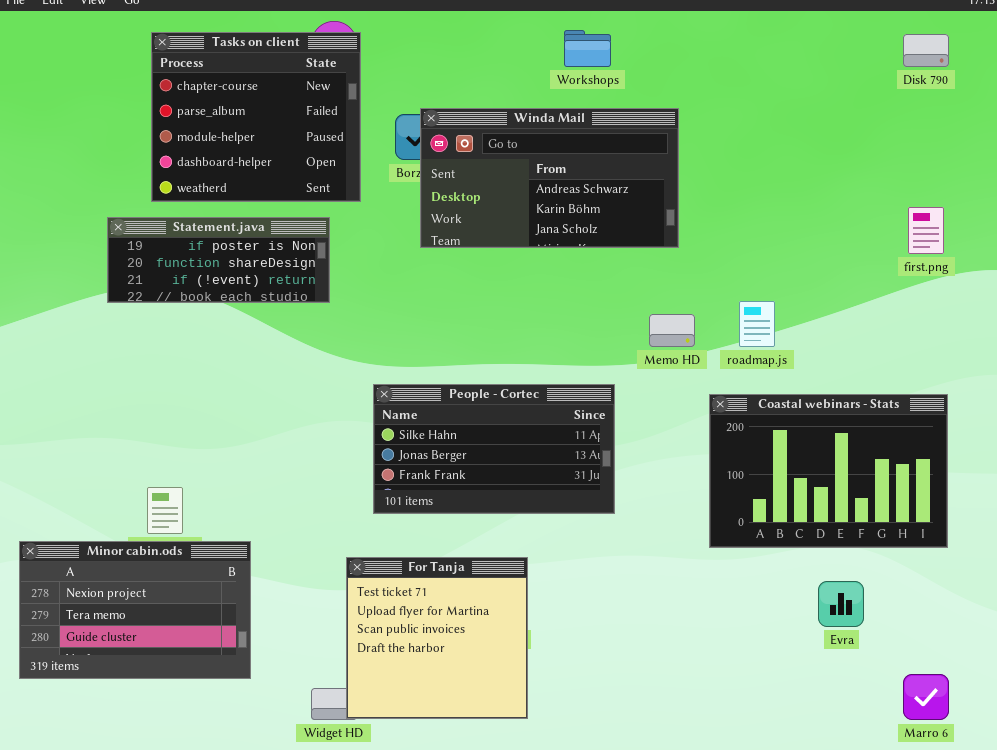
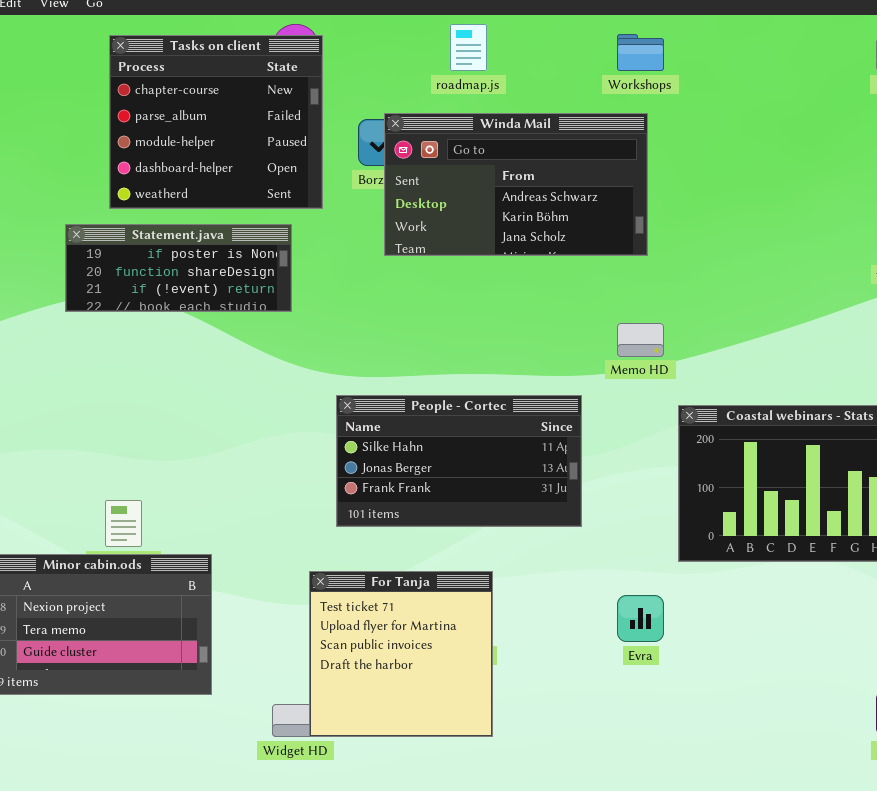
Workshops: [564,30,611,67] -> [617,34,664,71], moved
roadmap.js: [739,301,775,347] -> [450,24,487,71], moved
Evra: [818,581,864,627] -> [617,595,664,642], moved

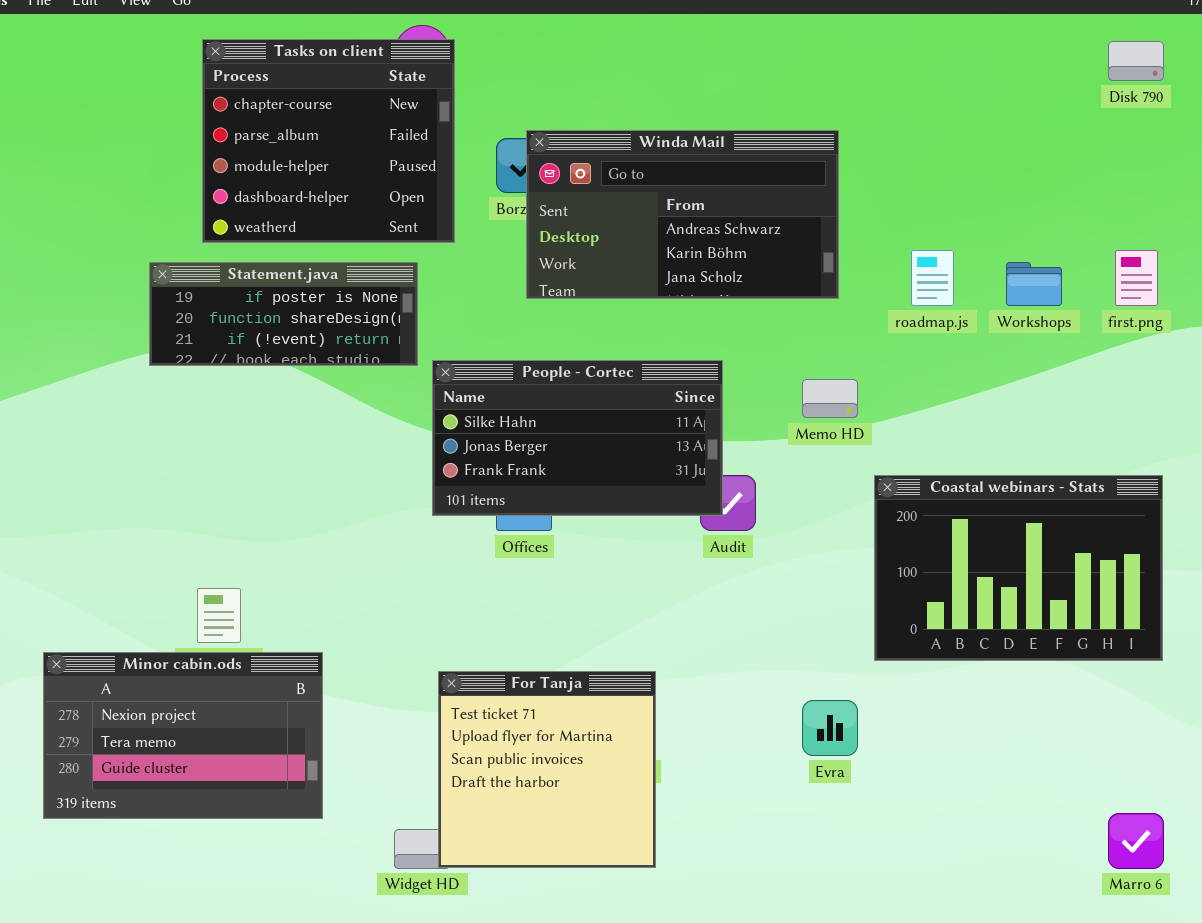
roadmap.js: [450,24,487,71] -> [911,250,954,306], moved
Workshops: [617,34,664,71] -> [1006,262,1062,306], moved
People - Cortec: [336,395,582,527] -> [432,360,723,516], moved

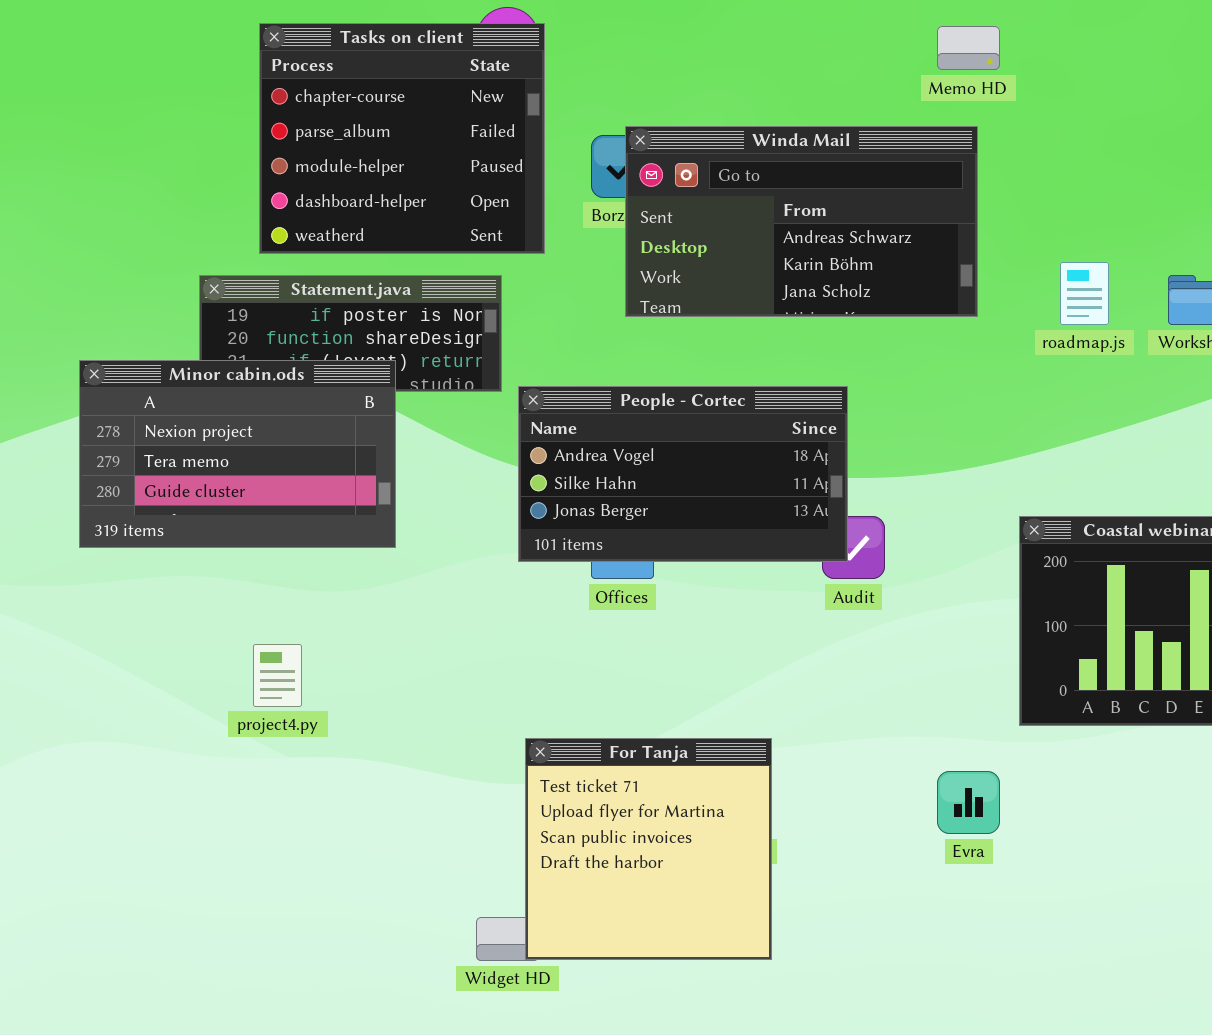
People - Cortec: [432,360,723,516] -> [518,386,848,562], scrolled up 1 row
Memo HD: [802,379,858,418] -> [937,26,1000,70], moved
Minor cabin.ods: [43,652,323,819] -> [79,360,396,548], moved

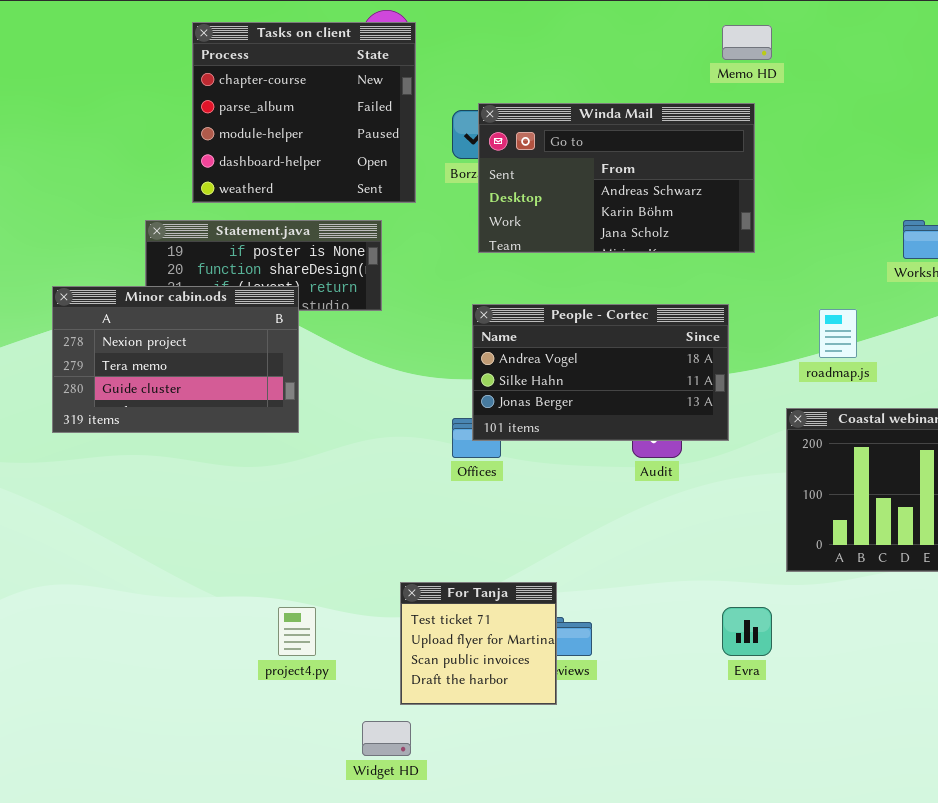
roadmap.js: [1060,262,1109,325] -> [819,309,857,358], moved
People - Cortec: [518,386,848,562] -> [472,304,729,441], moved
project4.py: [253,644,302,707] -> [278,607,316,656], moved
For Tanja: [525,738,772,960] -> [400,582,557,705], resized

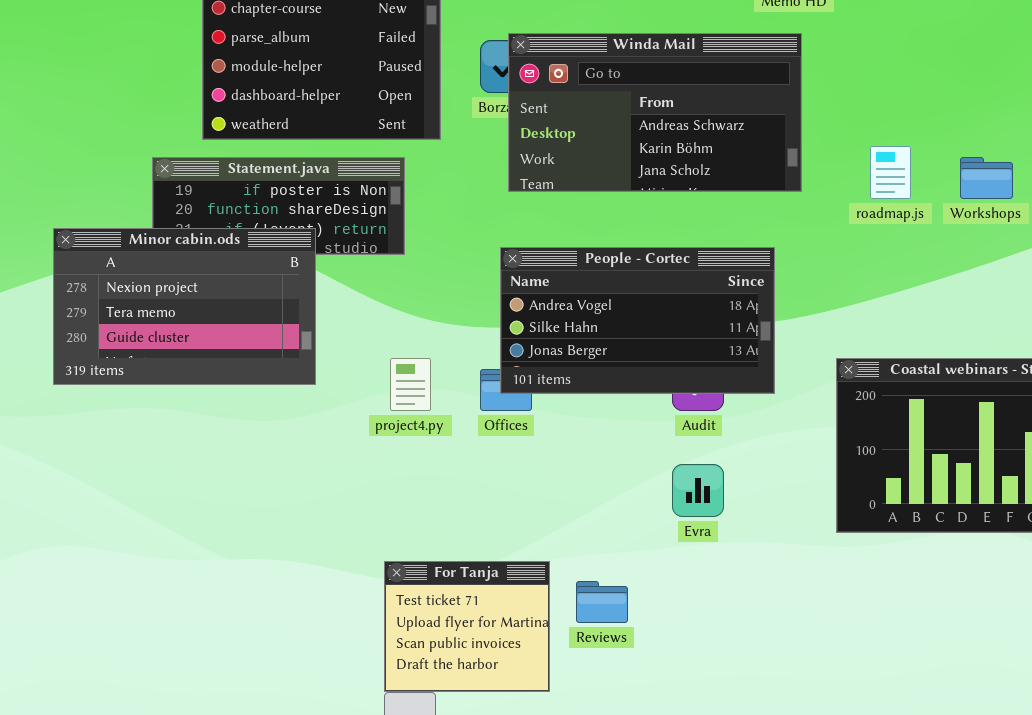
roadmap.js: [819,309,857,358] -> [870,146,911,199], moved
For Tanja: [400,582,557,705] -> [384,561,550,692], moved
project4.py: [278,607,316,656] -> [390,358,431,411], moved
Evra: [722,607,772,656] -> [672,464,724,517], moved

